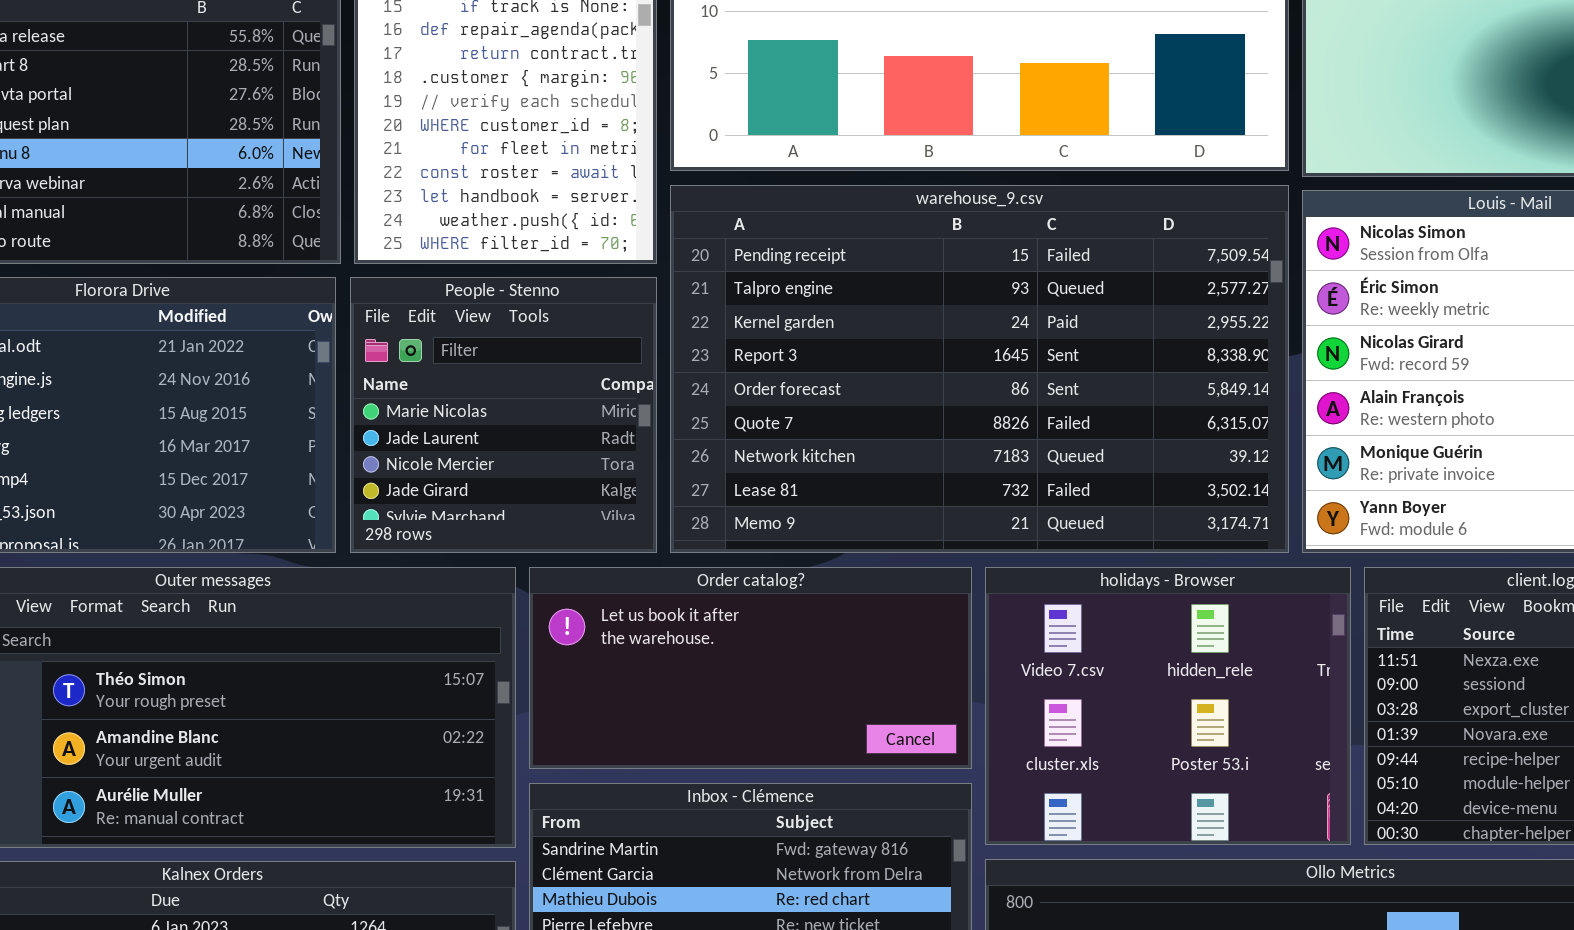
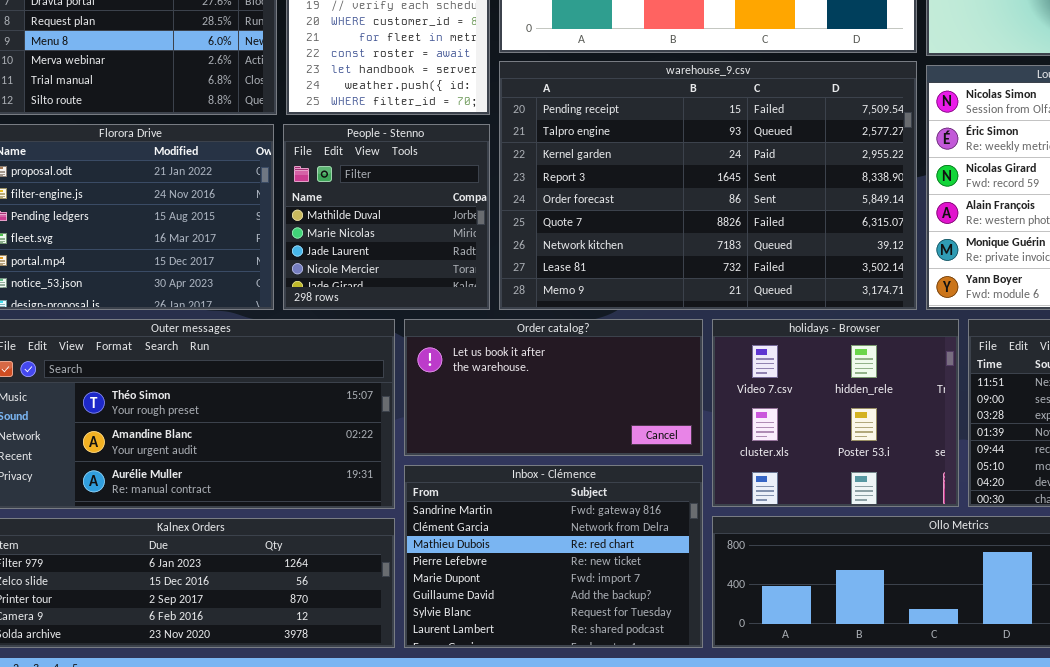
People - Stenno: [350,277,657,553] -> [283,124,490,310], scrolled up 1 row

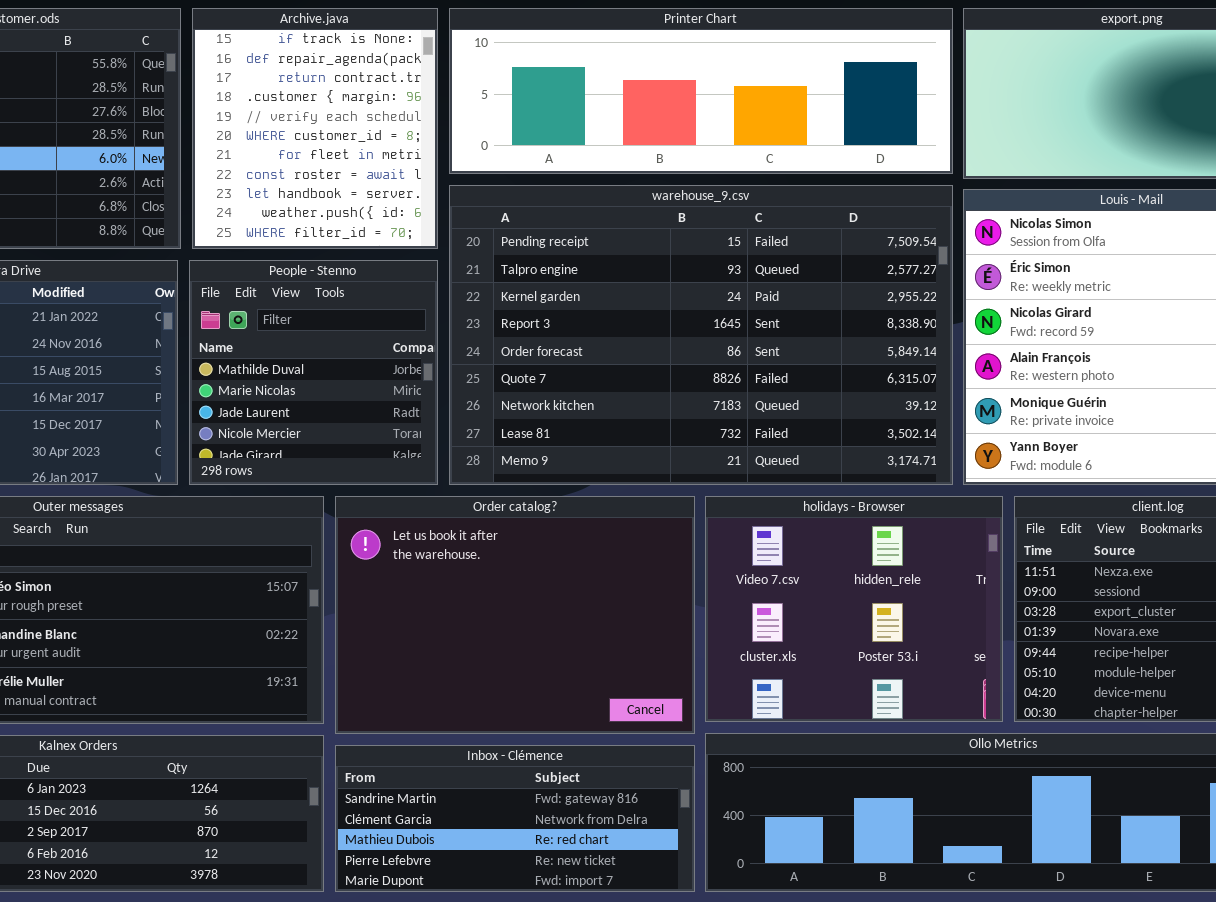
Order catalog?: [404,319,703,456] -> [335,496,695,734], resized
Inbox - Clémence: [404,465,703,648] -> [335,745,695,892], resized

